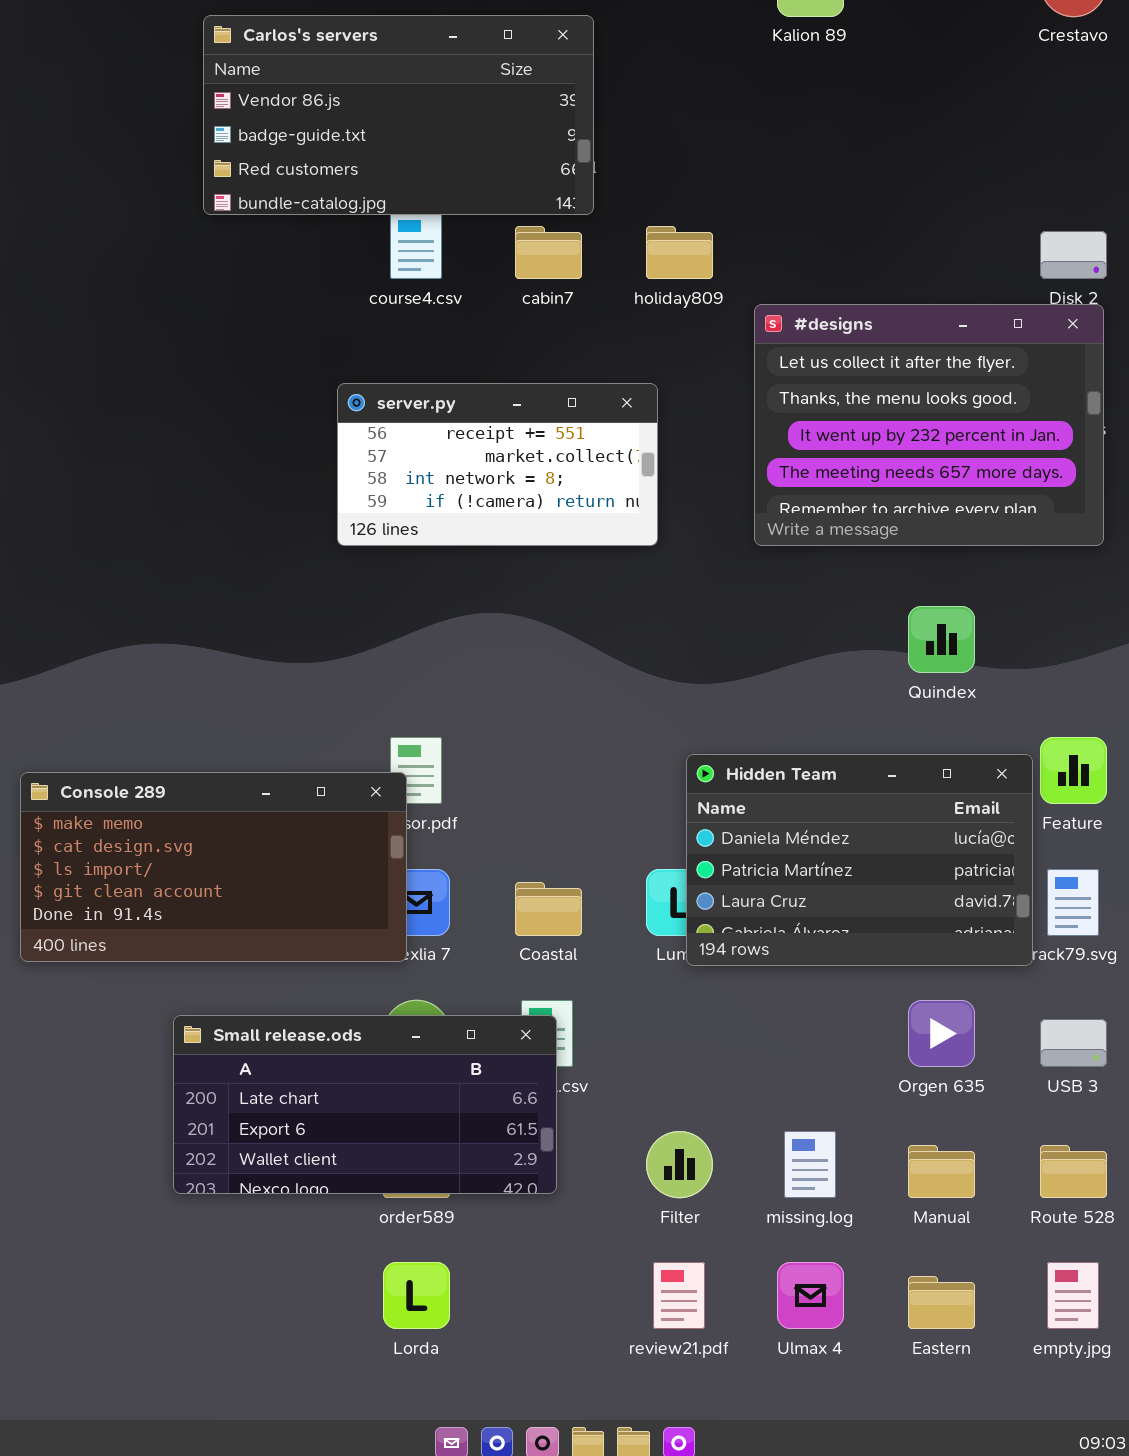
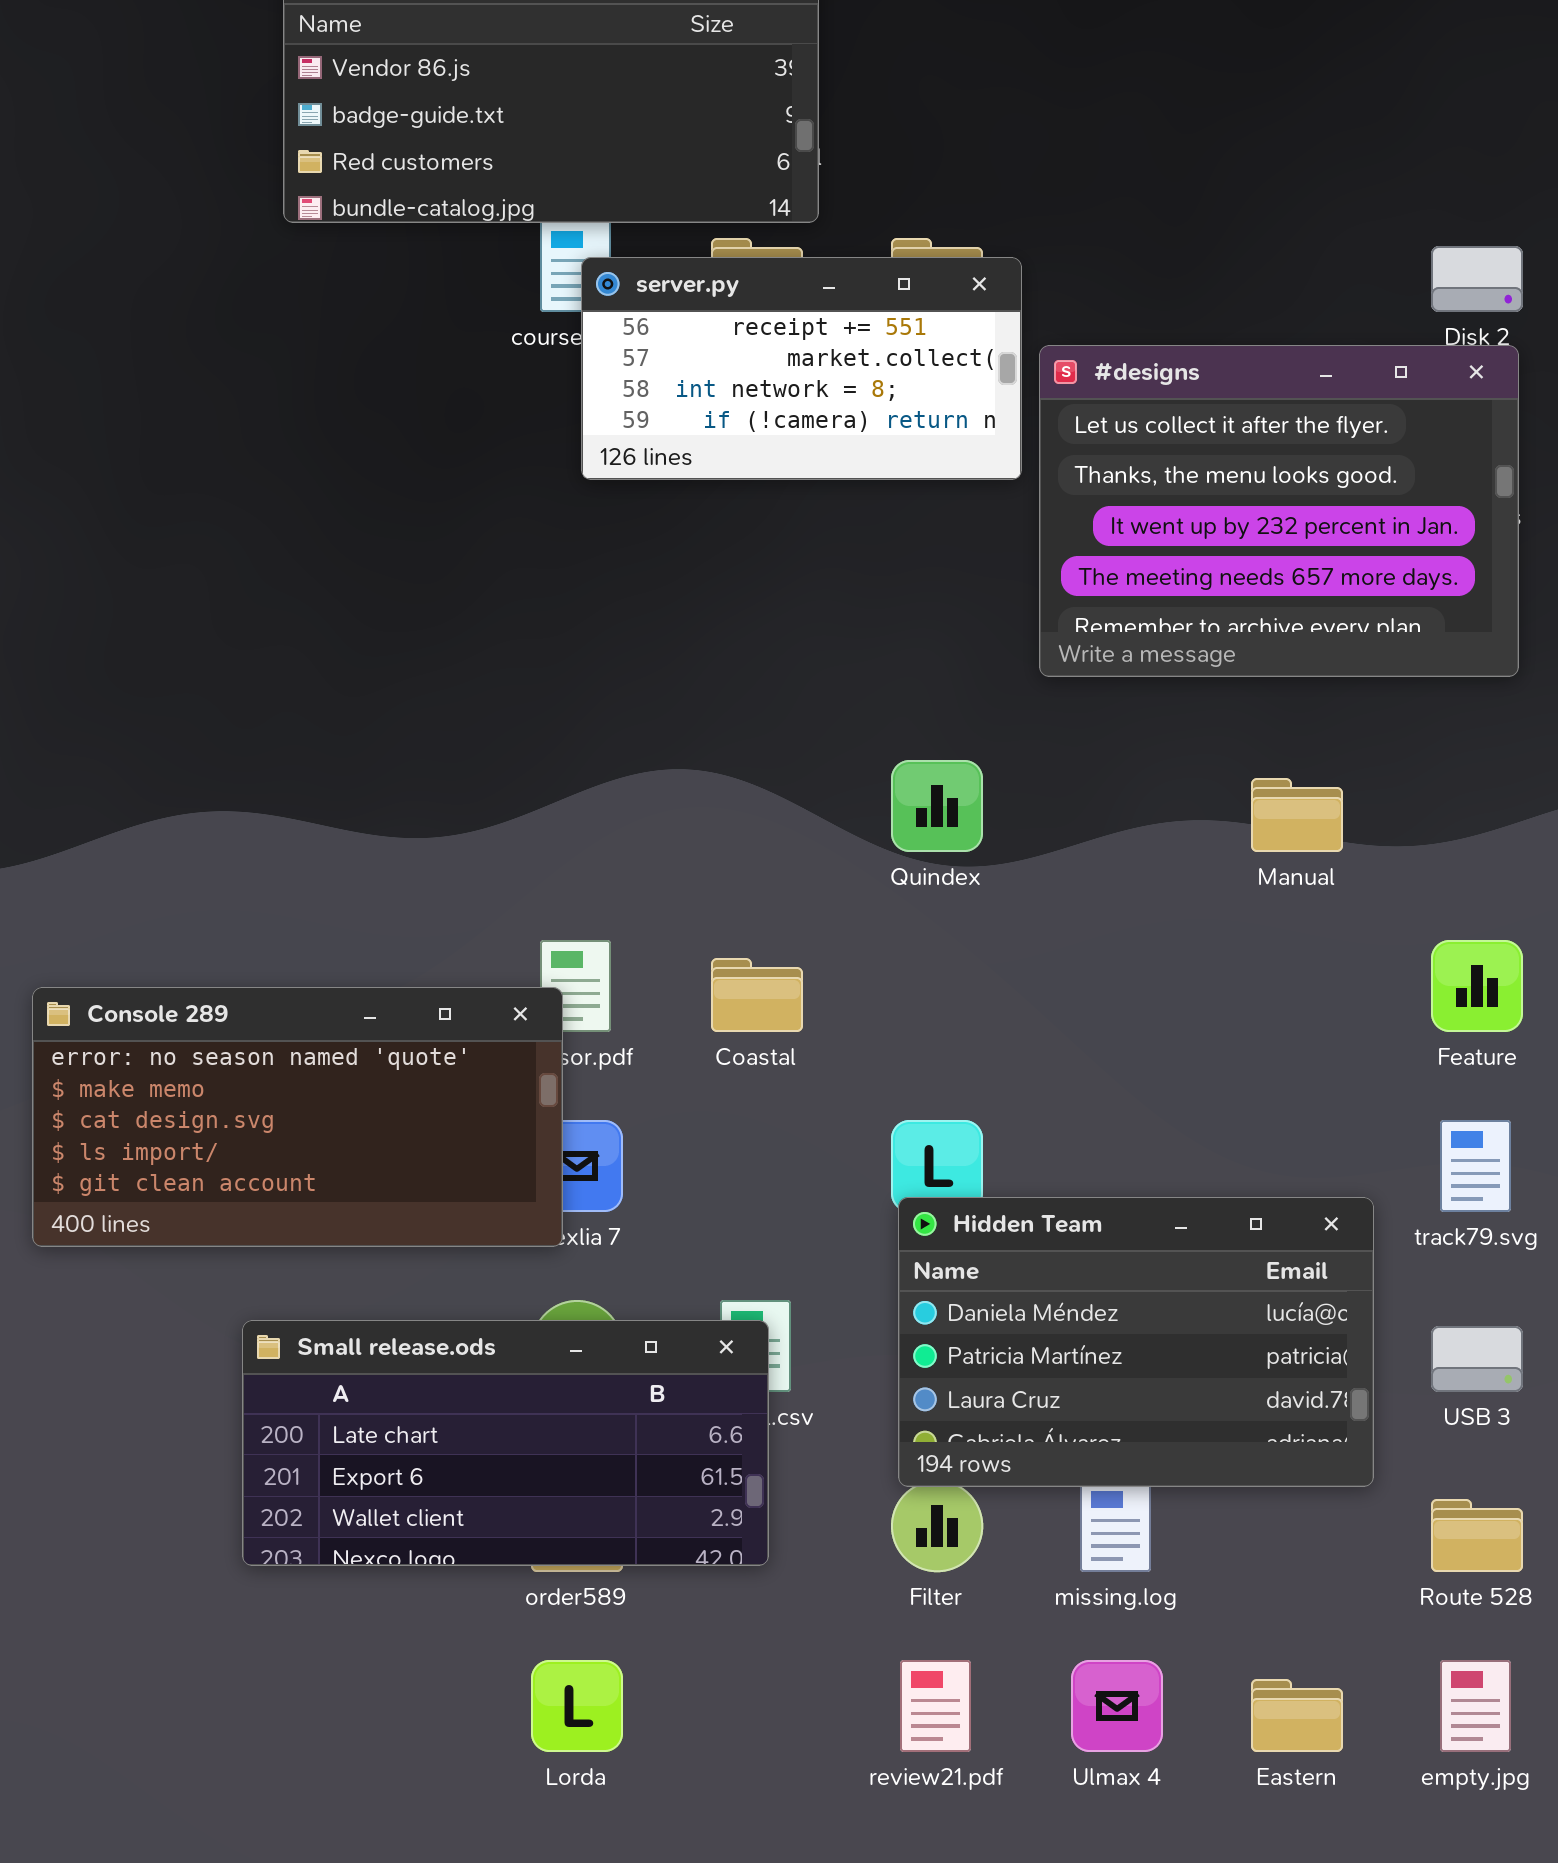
server.py: [337,383,658,546] -> [581,257,1022,480], moved
Quindex: [908,606,975,673] -> [891,760,983,852], moved
Hidden Team: [686,754,1033,966] -> [898,1197,1374,1487], moved
Console 289: [20,772,407,962] -> [32,987,563,1247], scrolled up 1 row
Coastal: [515,882,582,936] -> [711,958,803,1032], moved
Manual: [908,1145,975,1198] -> [1251,778,1343,852], moved

